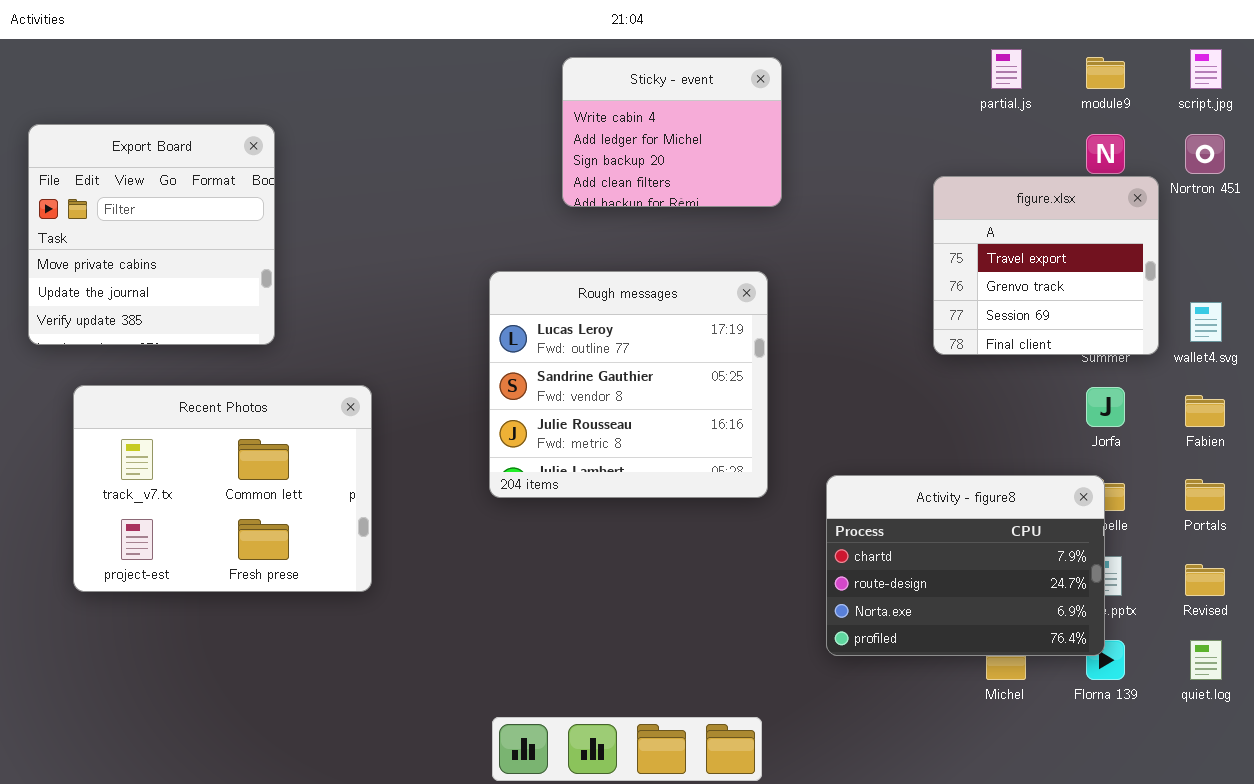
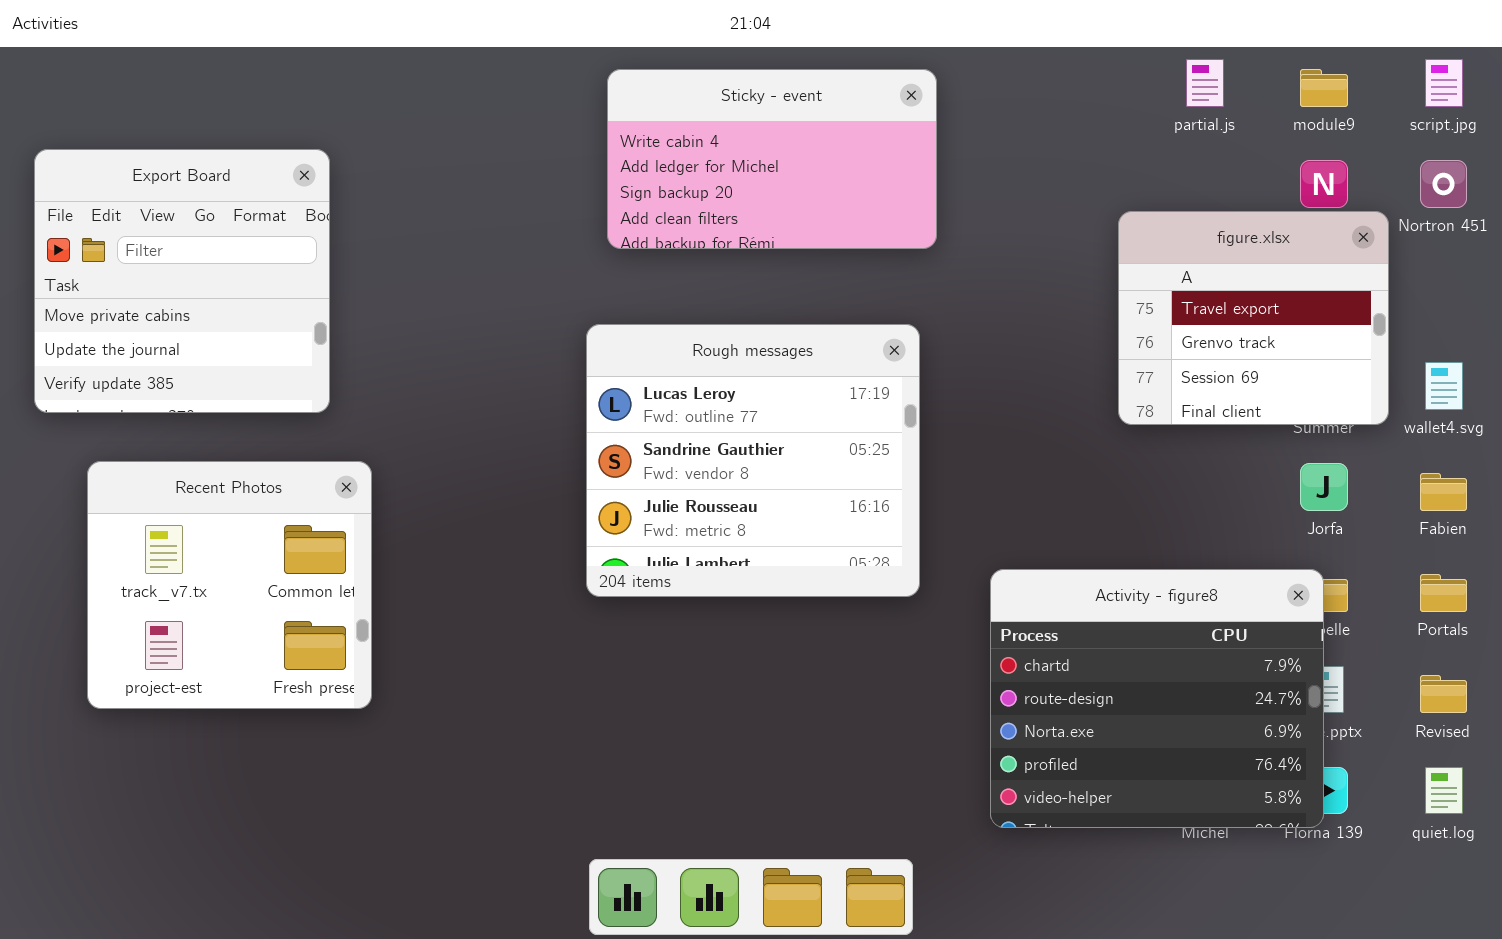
Sticky - event: [562,57,782,207] -> [607,69,937,249], resized
Recent Photos: [73,385,372,592] -> [87,461,372,709], resized
Activity - figure8: [826,475,1105,656] -> [990,569,1324,828], resized

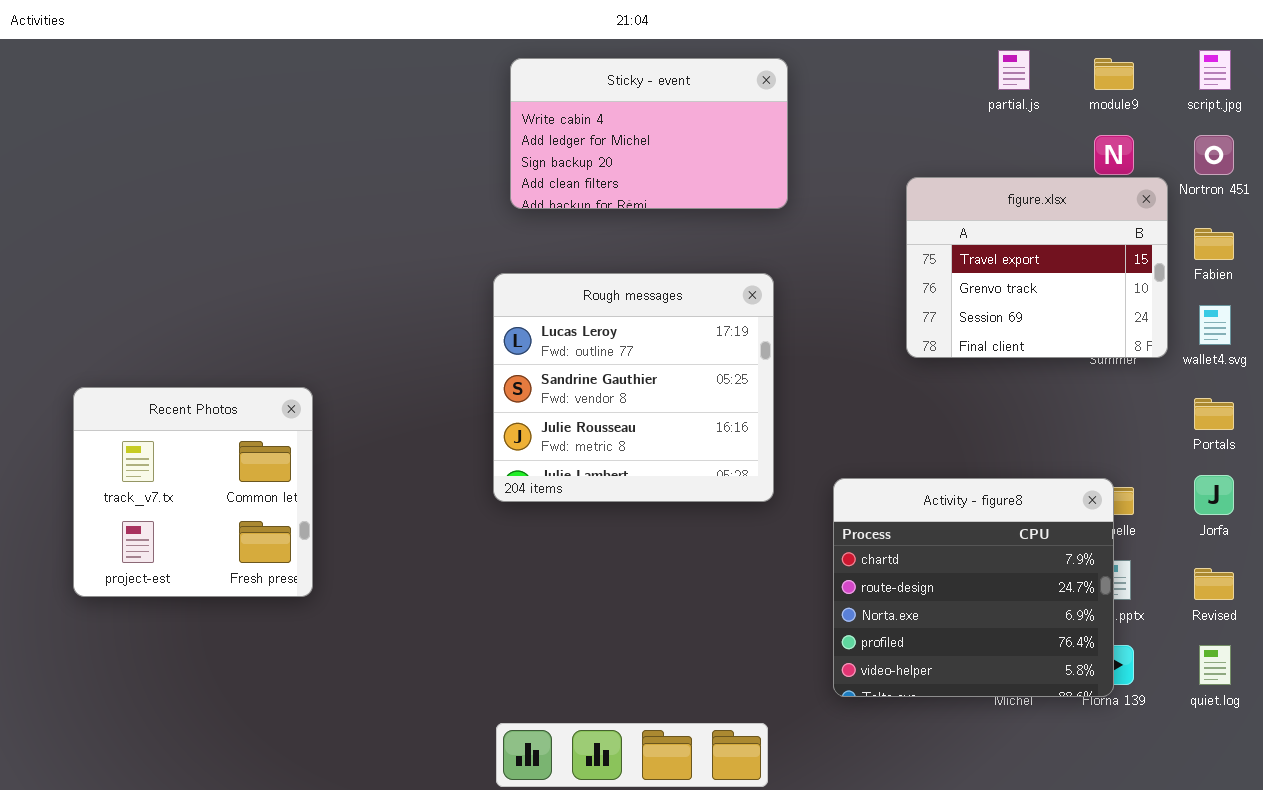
Export Board: [34,149,330,413] -> none, closed
figure.xlsx: [1118,211,1389,425] -> [906,177,1168,358], resized
Jorfa: [1300,463,1348,511] -> [1194,475,1234,515], moved
Fabien: [1420,473,1467,511] -> [1194,228,1234,260], moved
Portals: [1420,574,1467,612] -> [1194,398,1234,430], moved

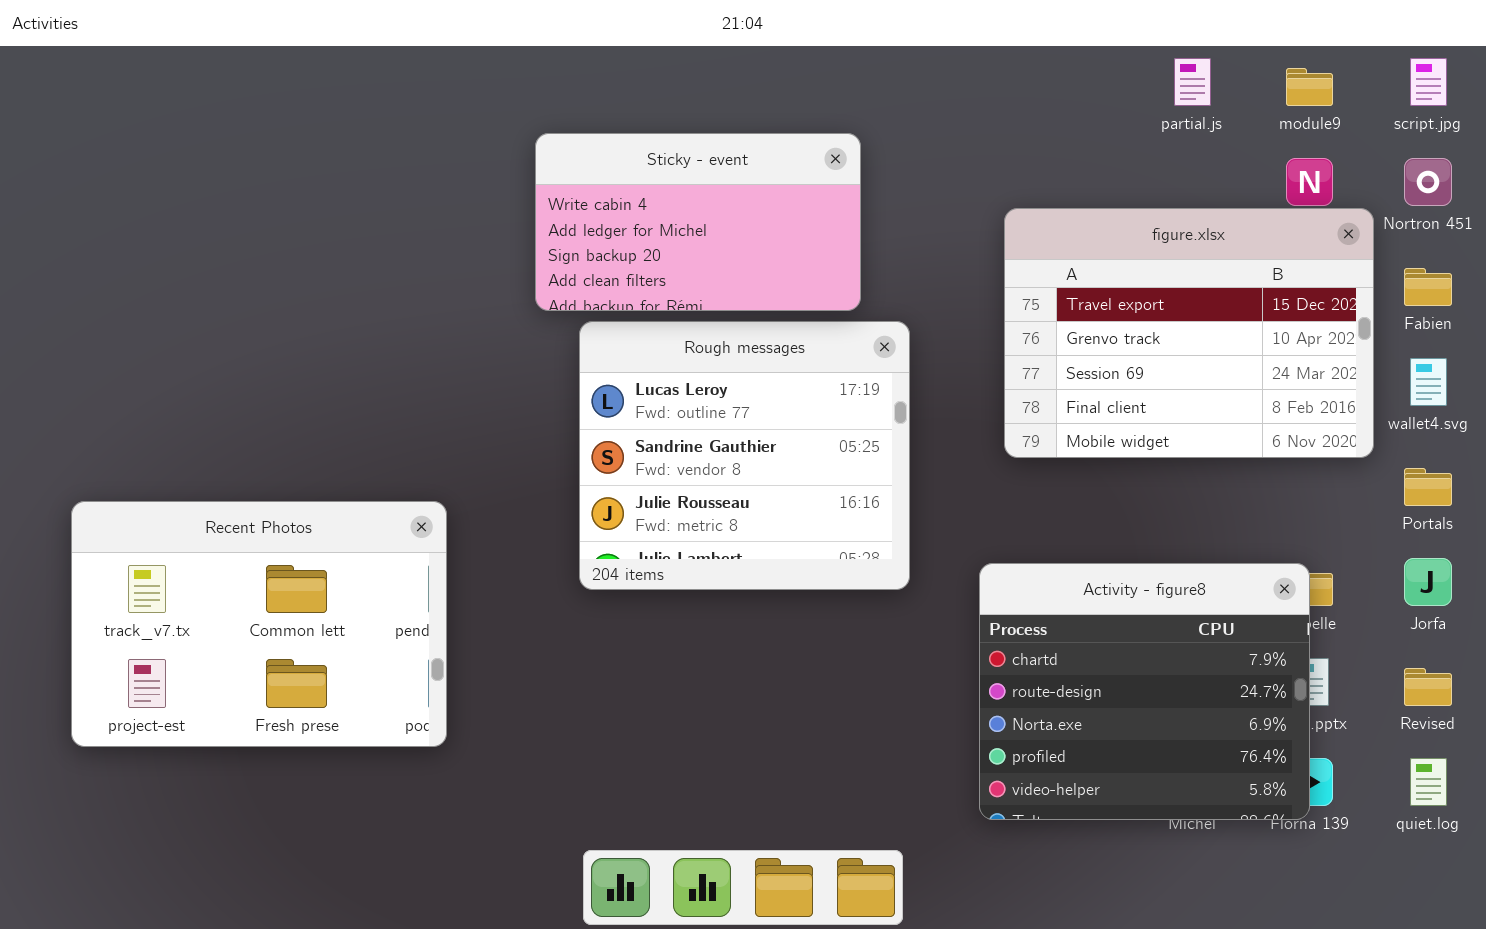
Sticky - event: [510,58,788,209] -> [535,133,861,311], moved
figure.xlsx: [906,177,1168,358] -> [1004,208,1374,458], resized
Recent Photos: [73,387,313,597] -> [71,501,447,747], moved, resized

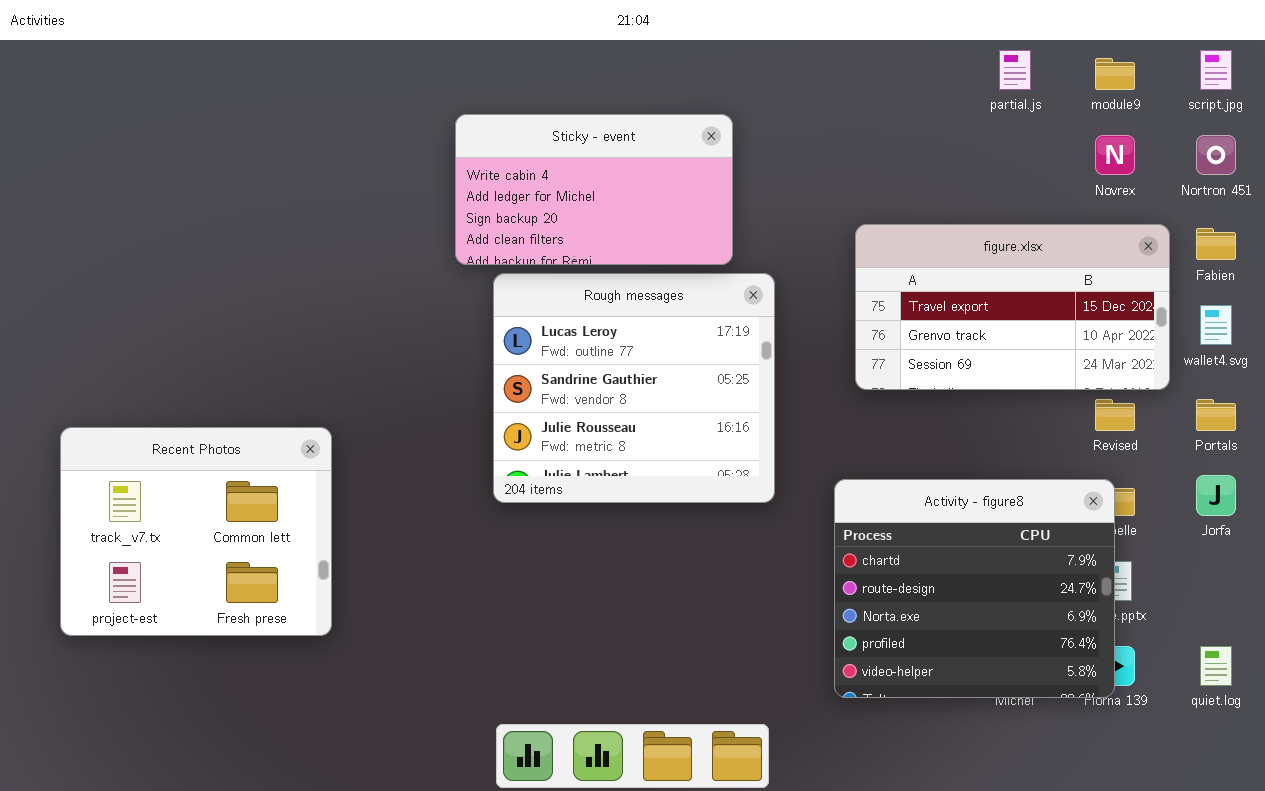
figure.xlsx: [1004,208,1374,458] -> [855,224,1170,390], resized
Recent Photos: [71,501,447,747] -> [60,427,332,636], resized
Revised: [1404,668,1452,706] -> [1095,399,1135,431], moved

